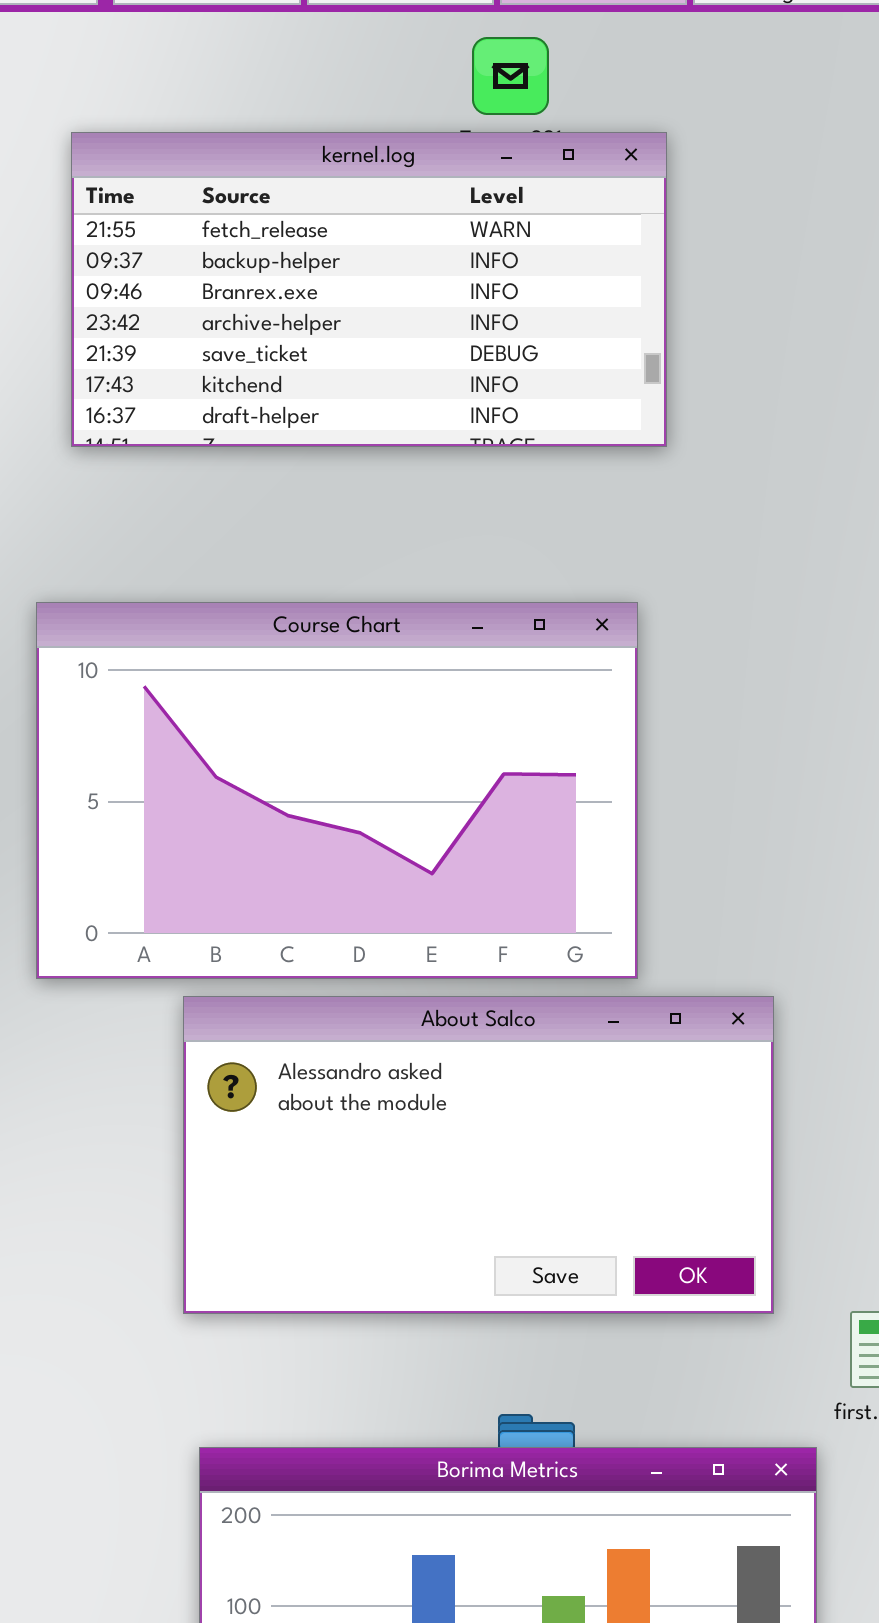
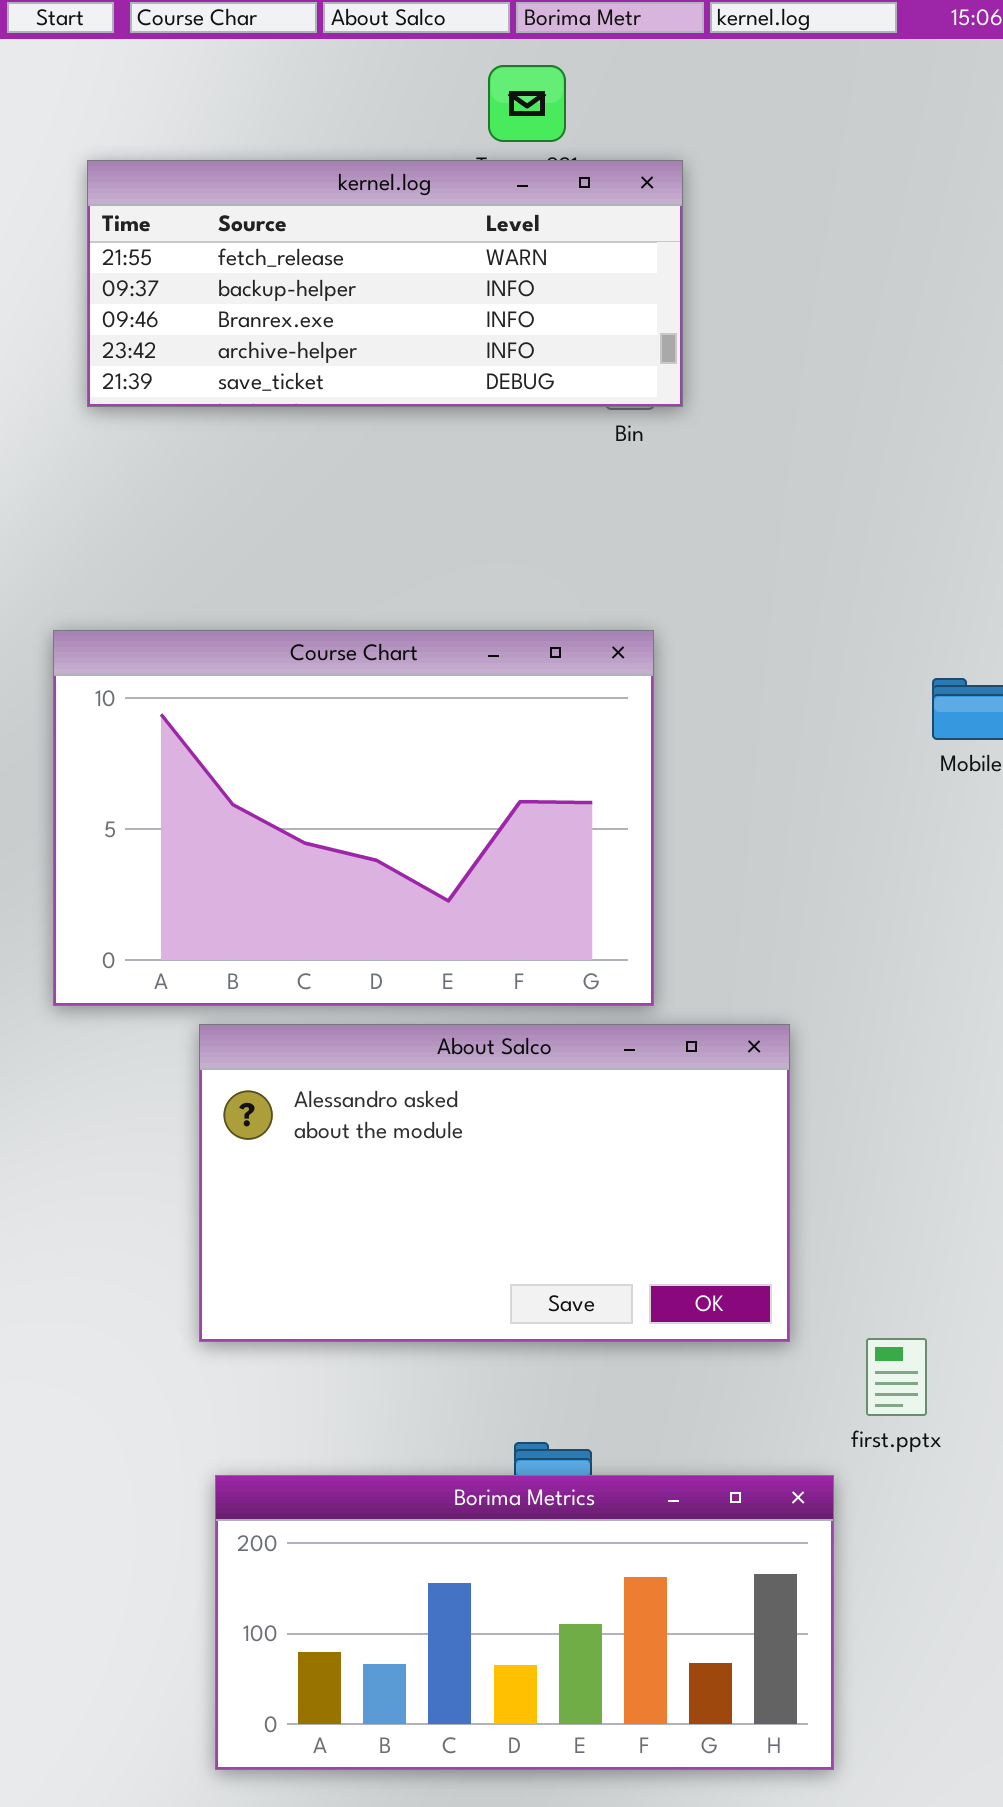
kernel.log: [71,132,667,447] -> [87,160,683,407], resized

